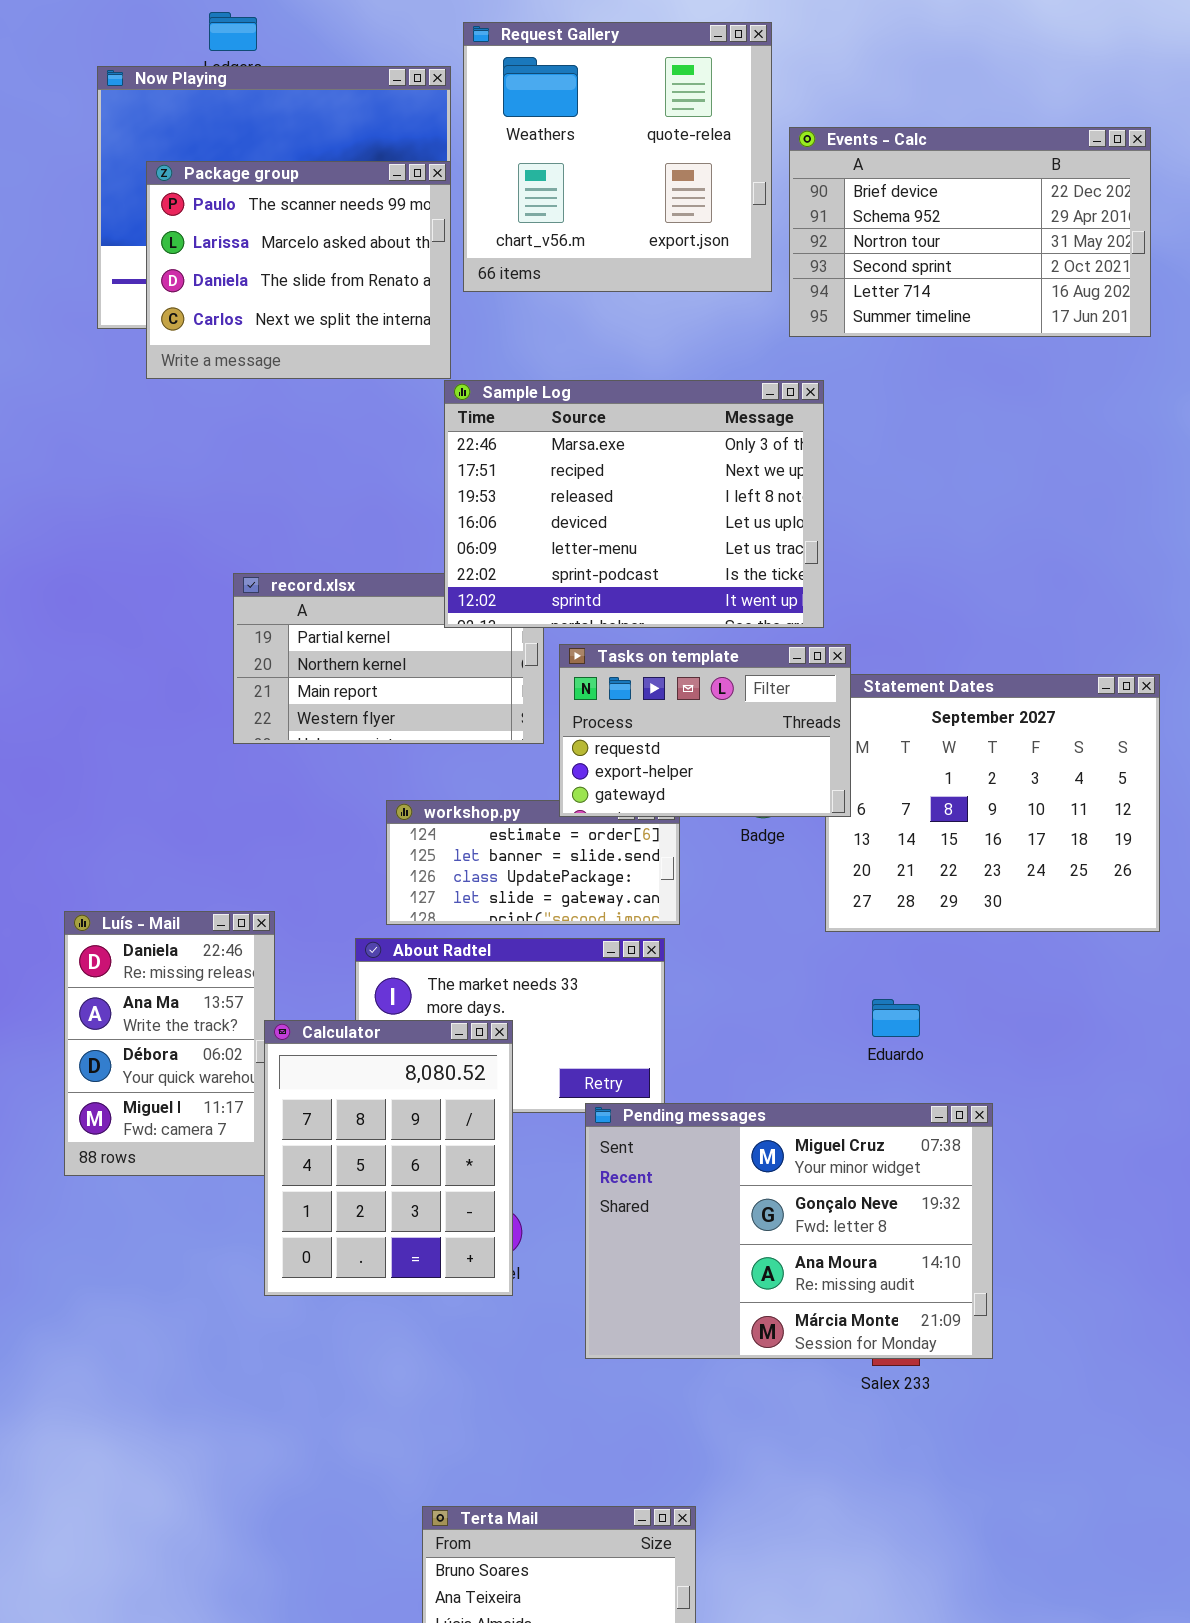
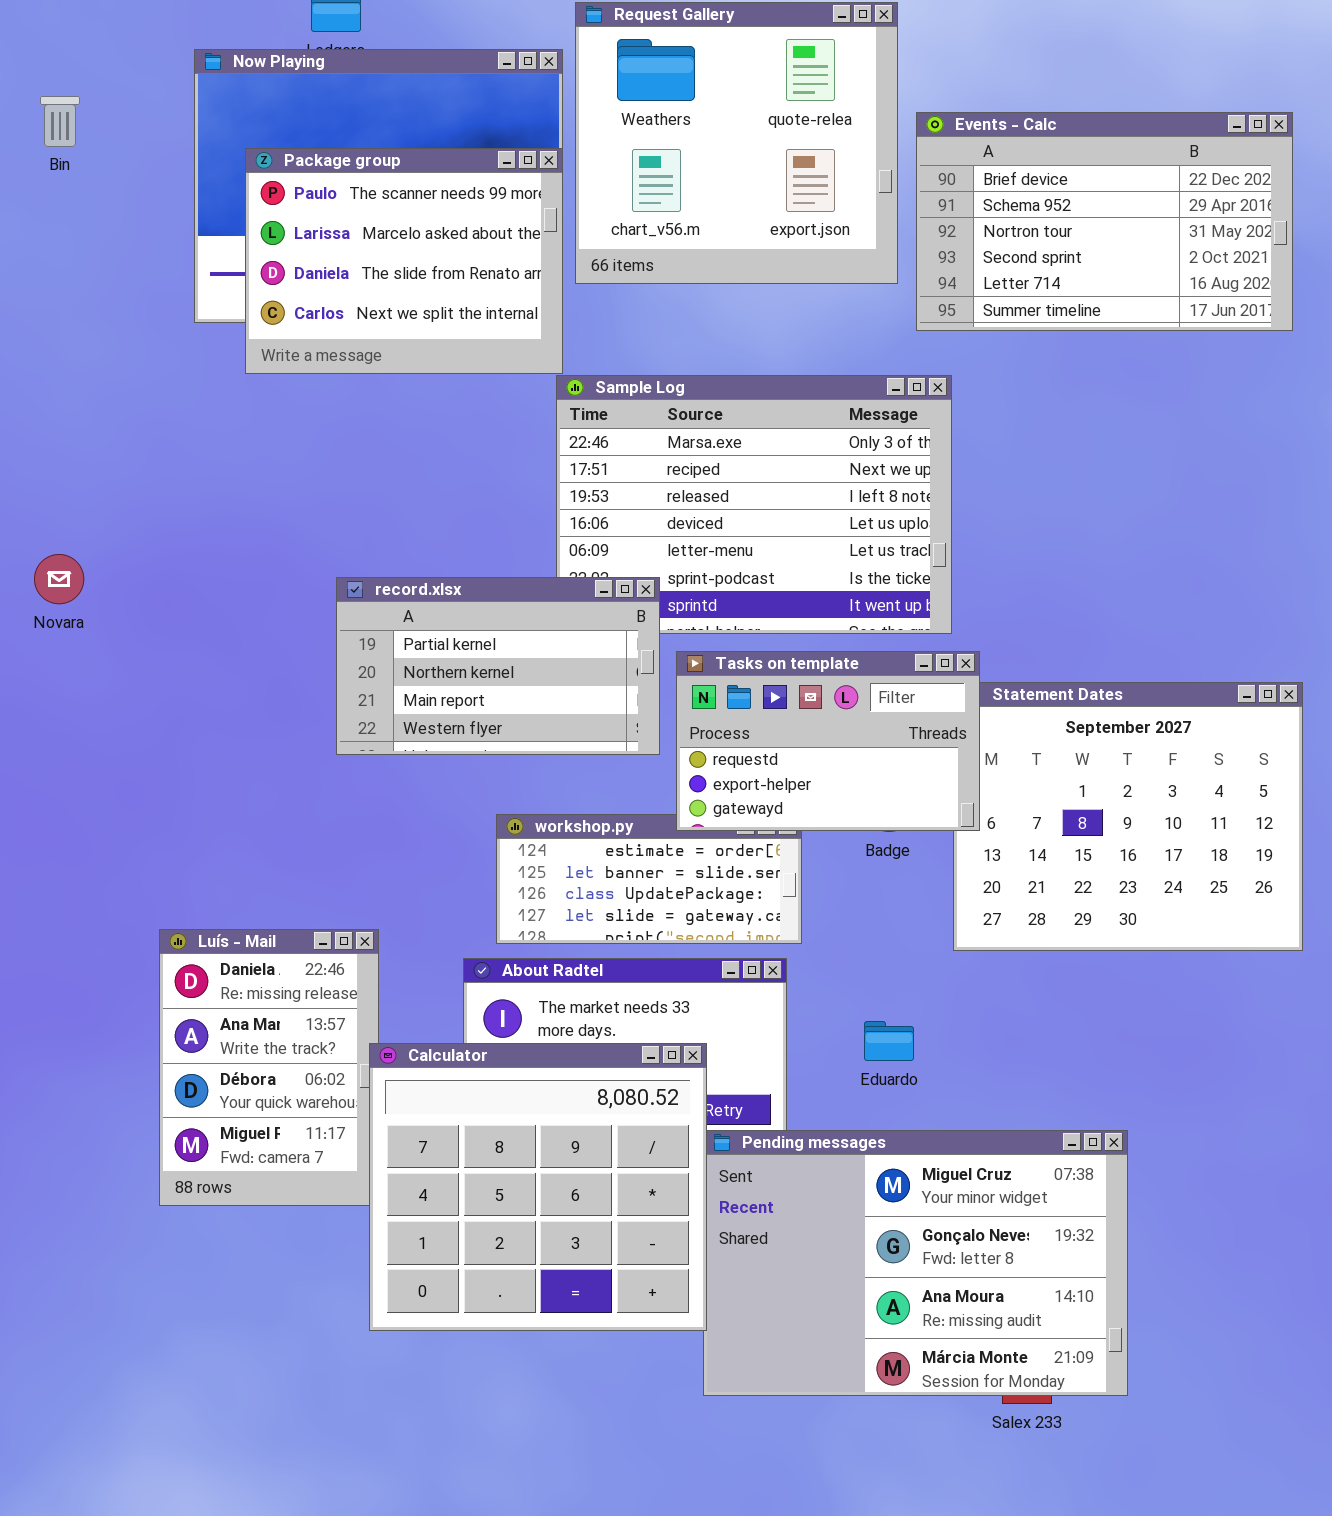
record.xlsx: [233,573,544,744] -> [336,577,660,755], raised
Eduardo: [872,999,920,1037] -> [864,1021,914,1061], moved
Calculator: [264,1020,513,1296] -> [369,1043,707,1331], resized

